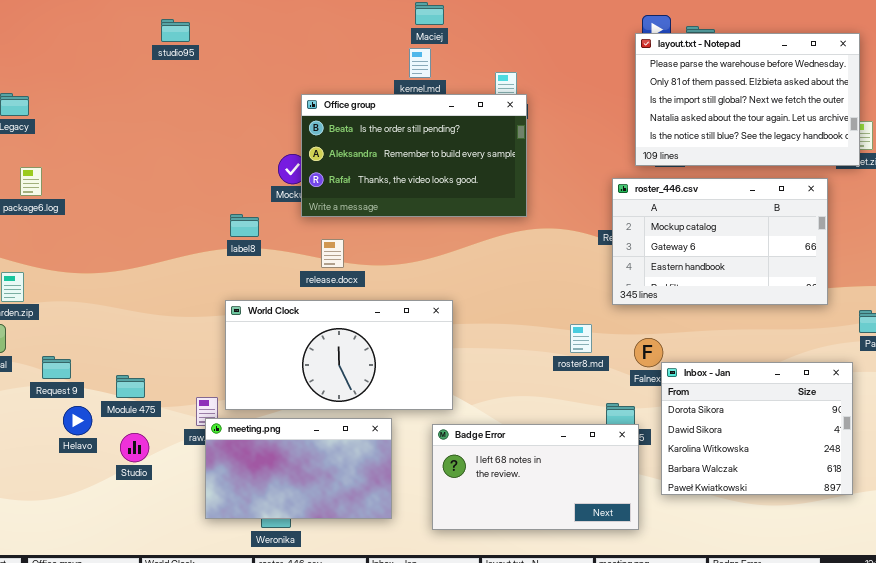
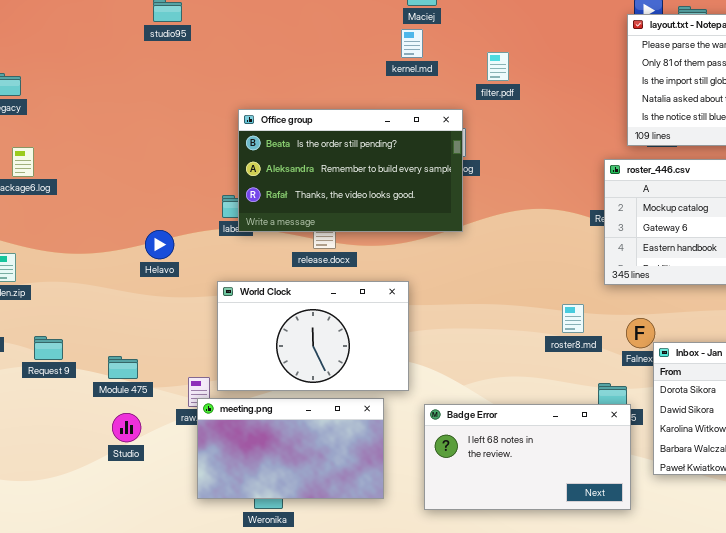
Office group: [301,94,527,217] -> [238,109,463,232], moved
World Clock: [225,300,453,410] -> [217,281,409,391], resized
Helavo: [63,406,92,435] -> [145,230,174,259], moved

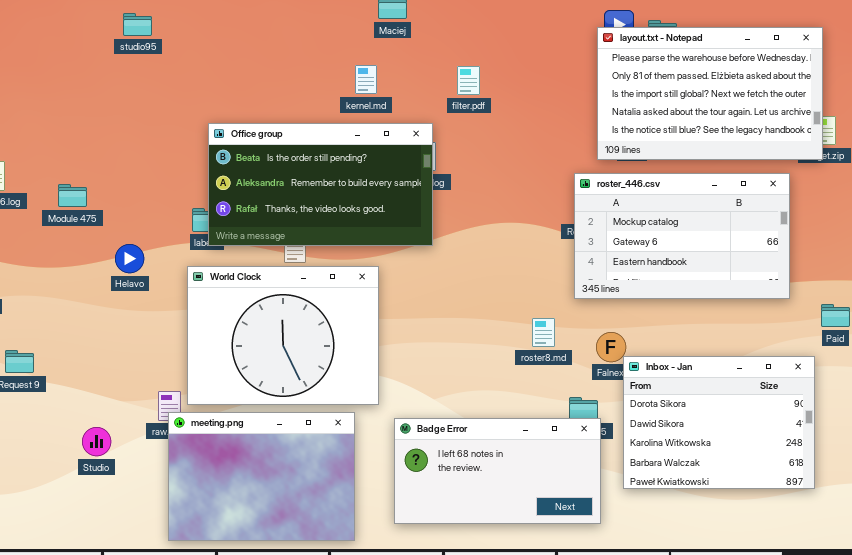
kernel.md: [401,29,423,58] -> [355,65,377,94], moved
World Clock: [217,281,409,391] -> [187,266,379,405], resized
Module 475: [108,356,138,379] -> [58,184,87,207], moved
meeting.png: [197,398,384,499] -> [168,412,355,541], resized

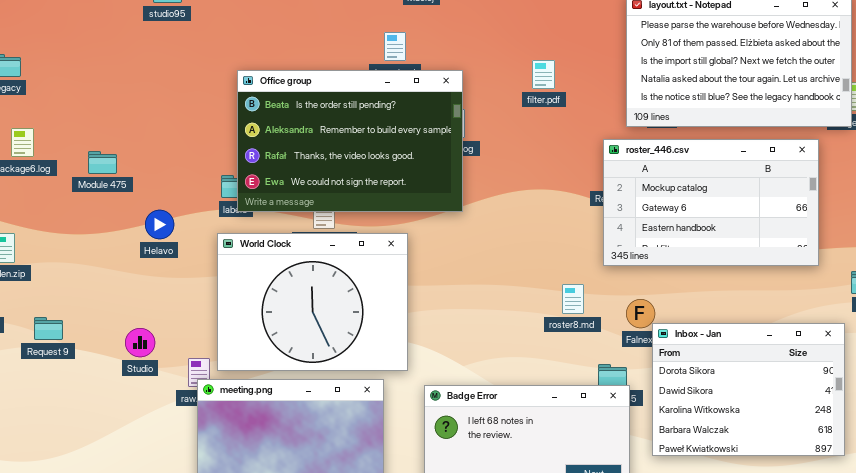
filter.pdf: [457,66,480,95] -> [532,60,555,89], moved
Office group: [208,123,433,246] -> [237,70,463,212], resized
Studio: [82,427,111,456] -> [125,328,155,357], moved

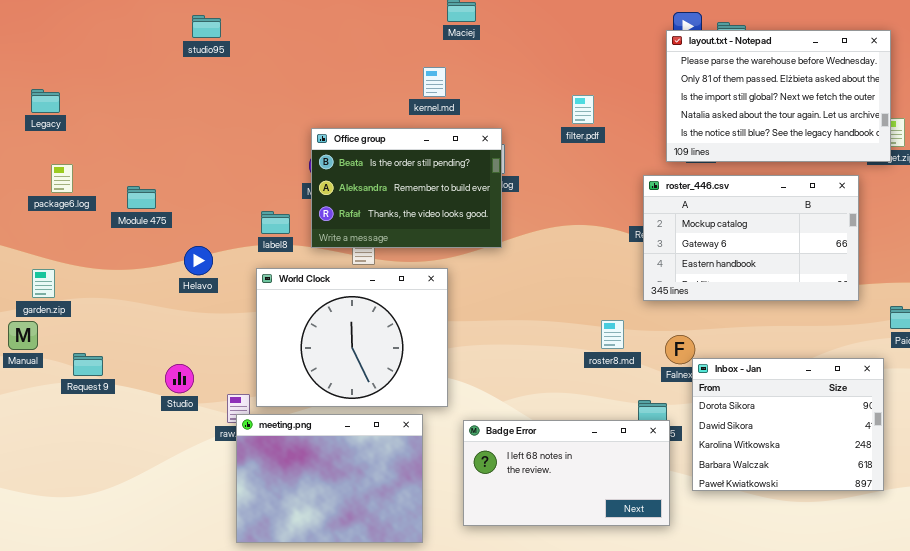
Office group: [237,70,463,212] -> [311,128,502,248], resized

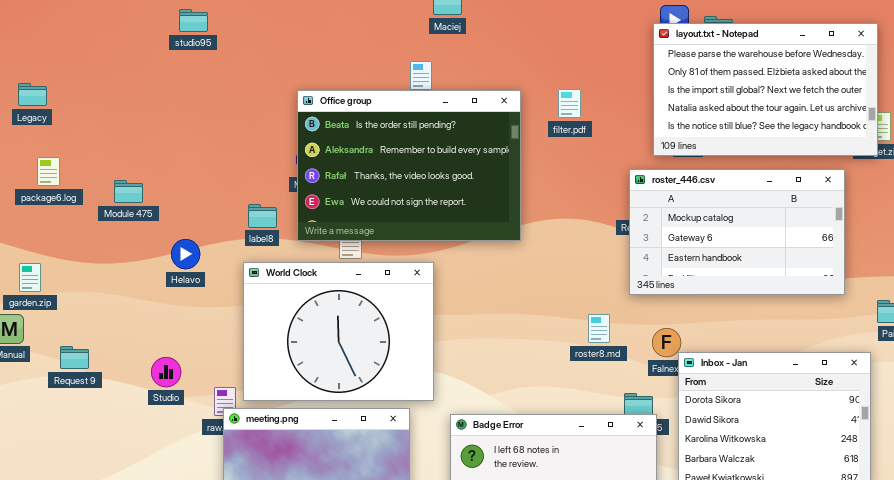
Office group: [311,128,502,248] -> [297,90,521,241], resized

